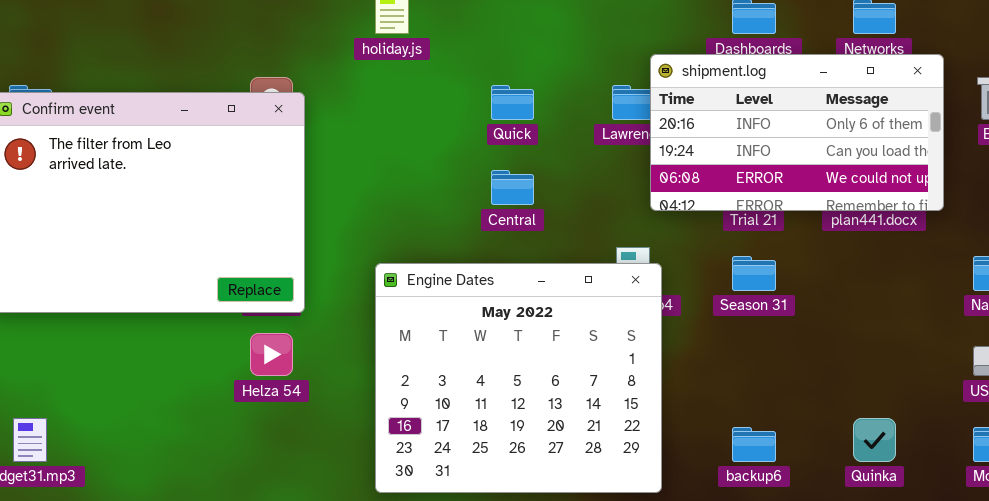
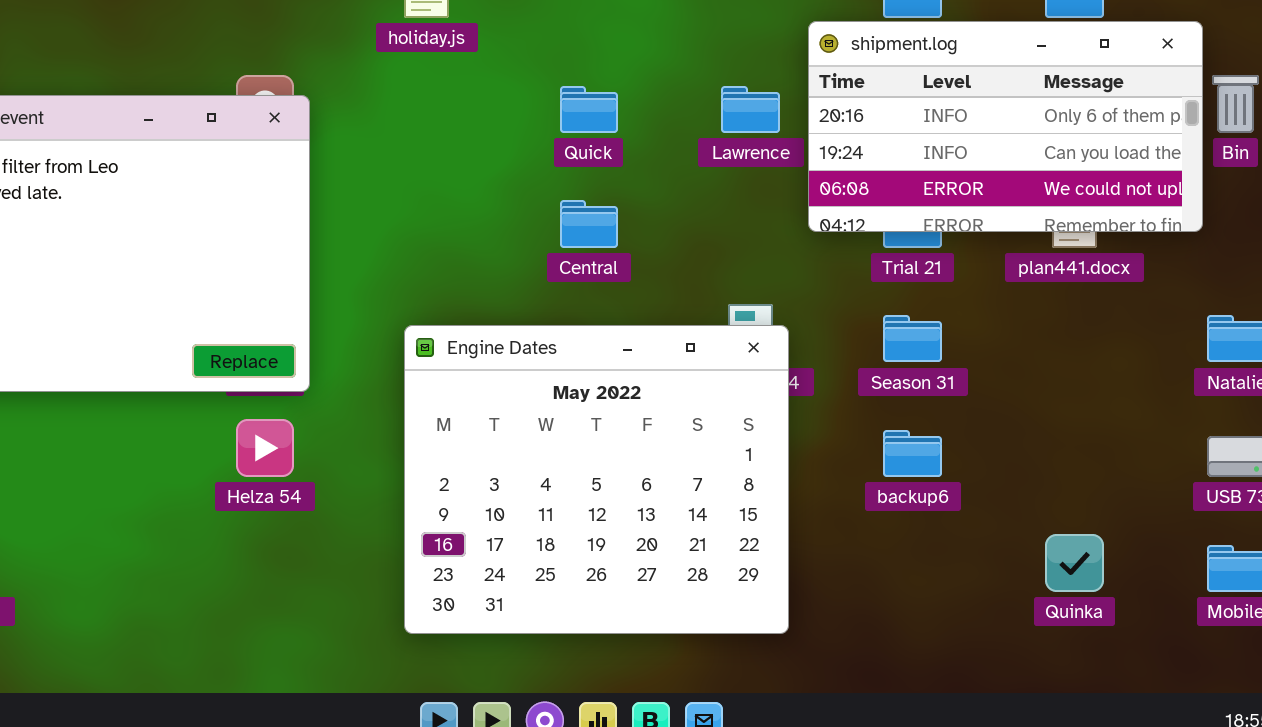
shipment.log: [650,54,944,211] -> [808,21,1203,232], moved
backup6: [732,427,776,462] -> [883,430,942,477], moved

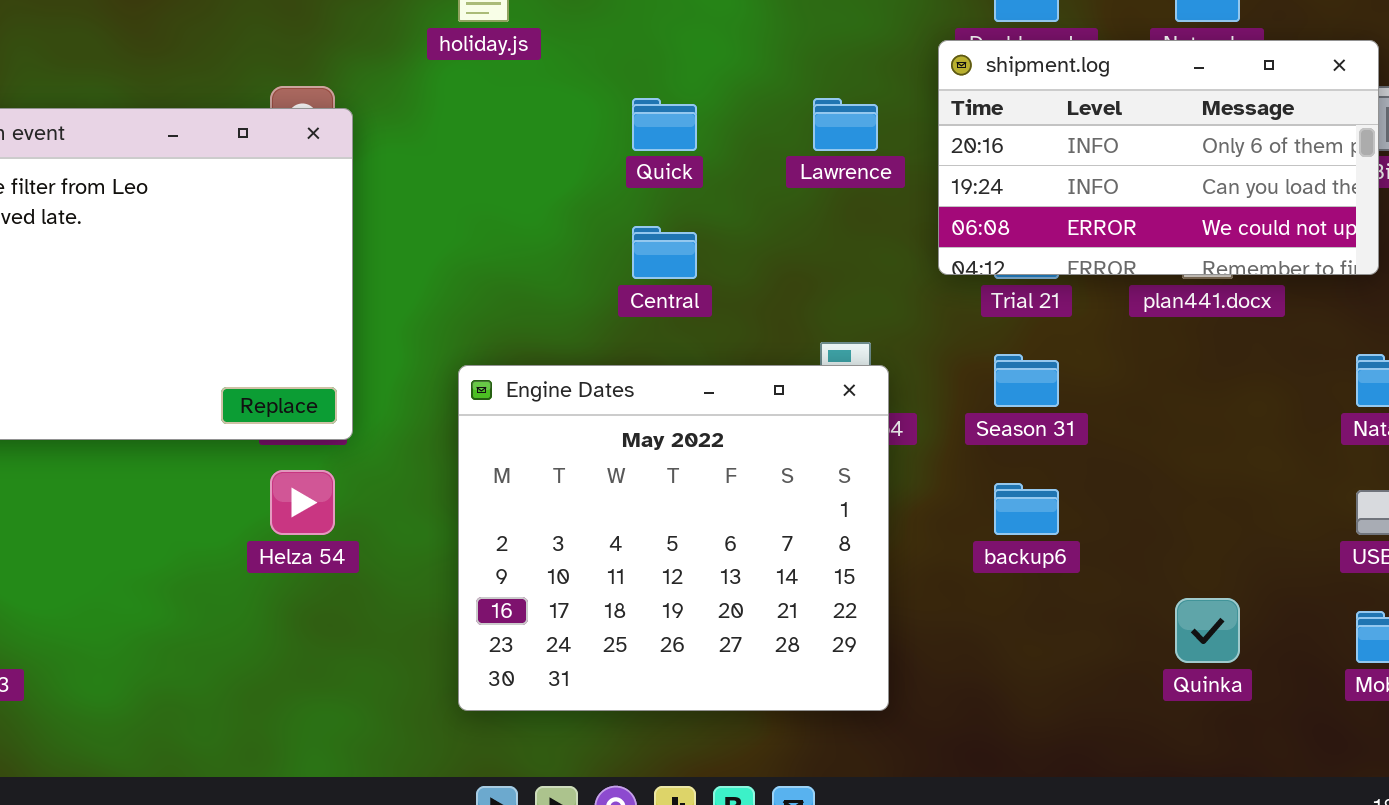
shipment.log: [808,21,1203,232] -> [938,40,1379,275], moved

